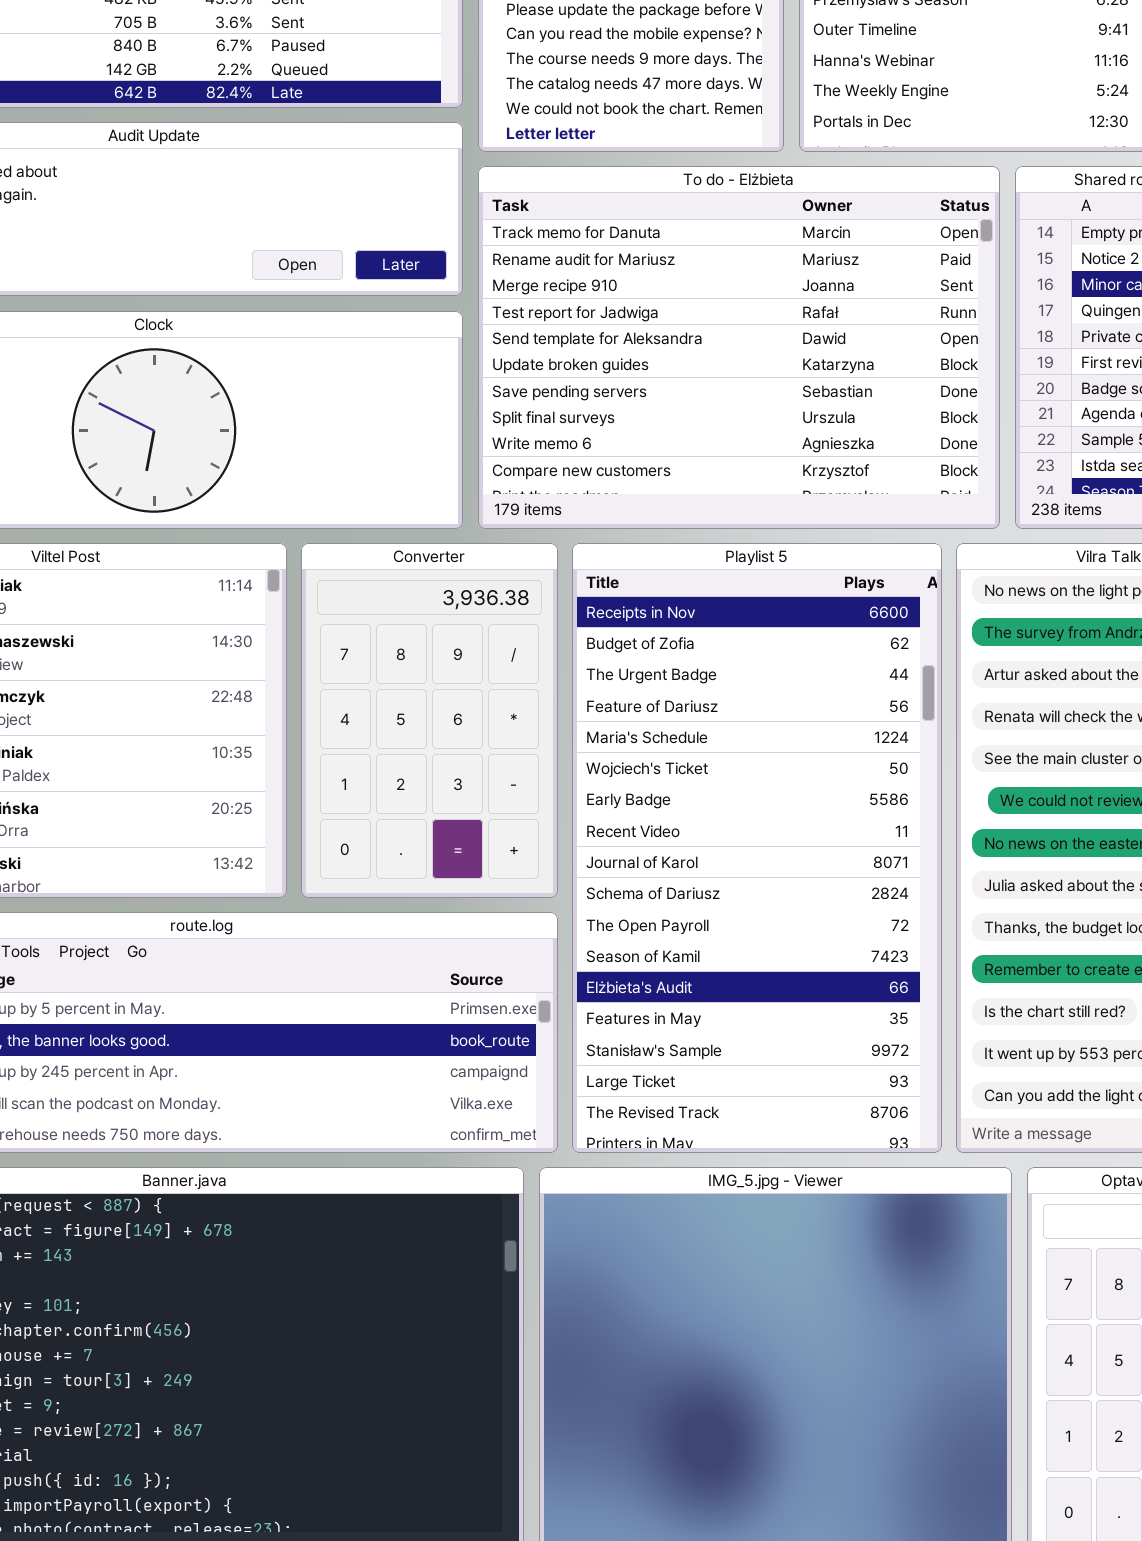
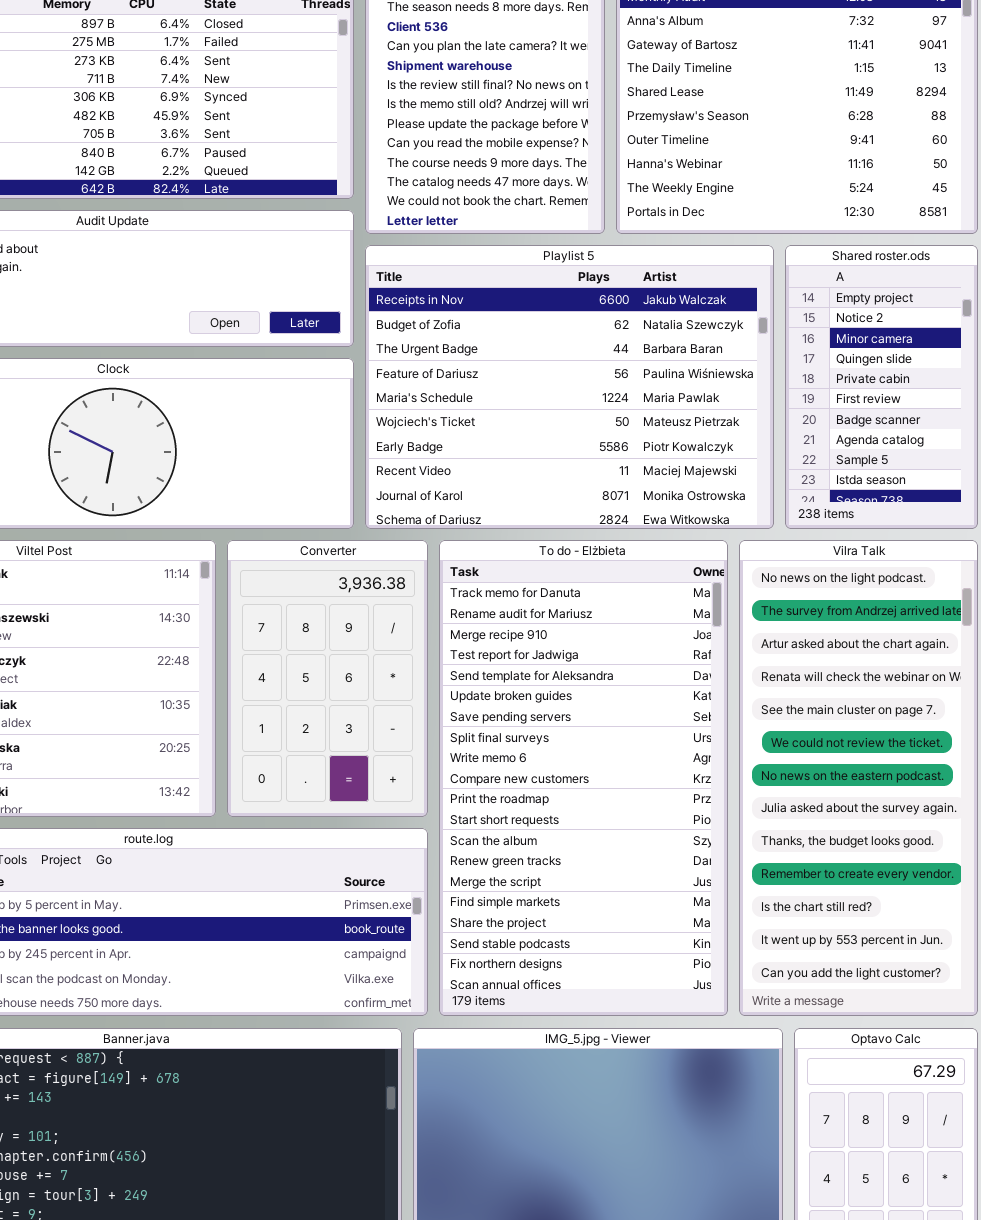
To do - Elżbieta: [478,166,1000,529] -> [439,540,728,1016], moved, resized
Playlist 5: [572,543,942,1153] -> [365,245,774,529], moved, resized

